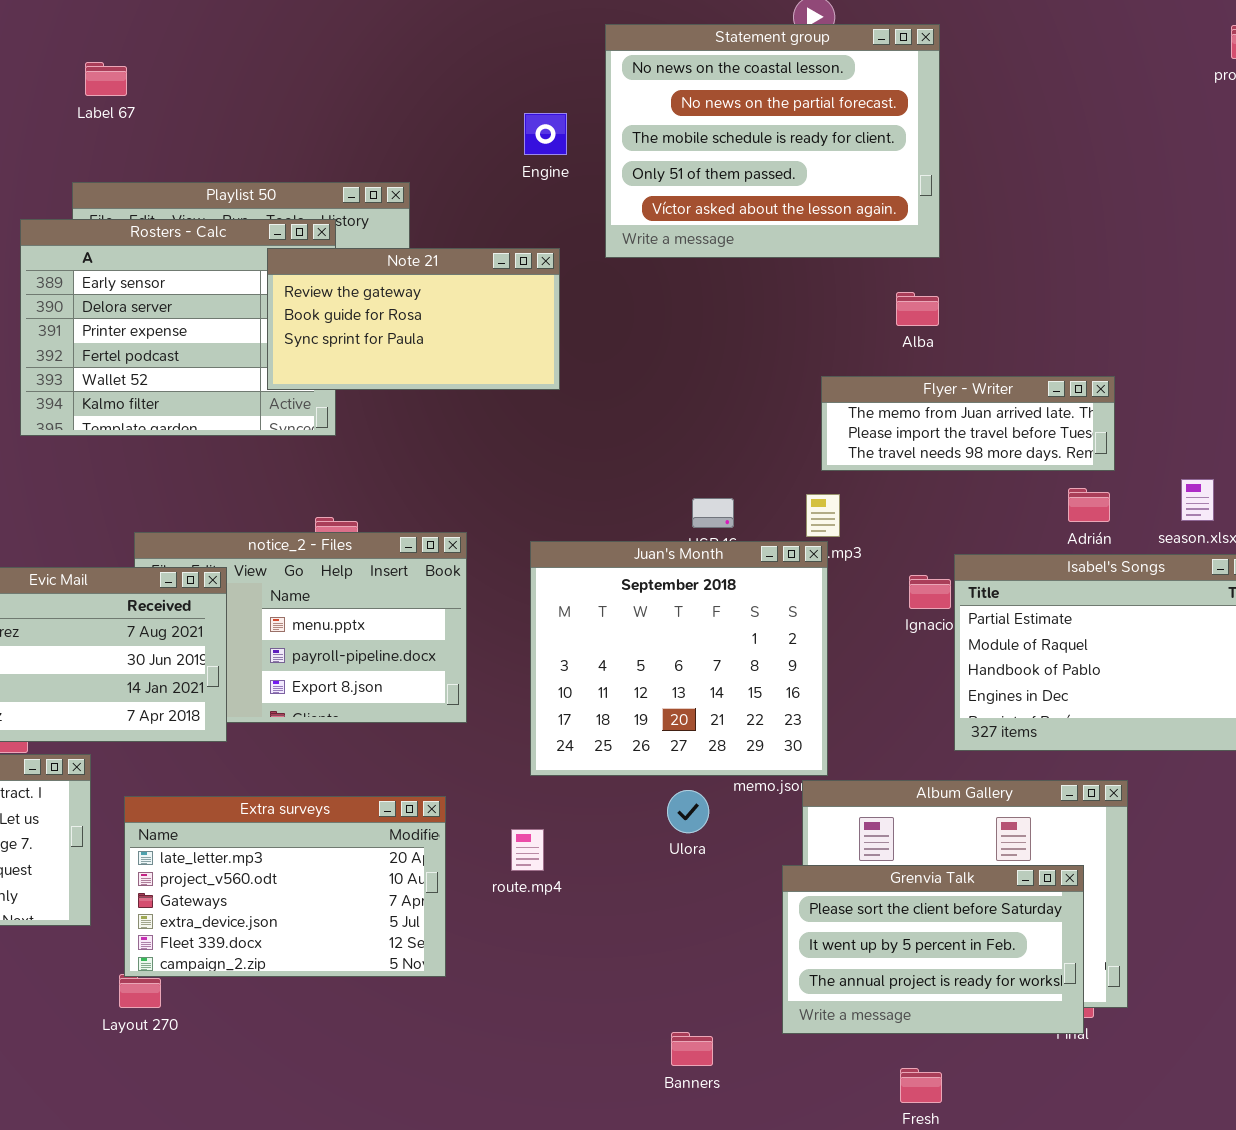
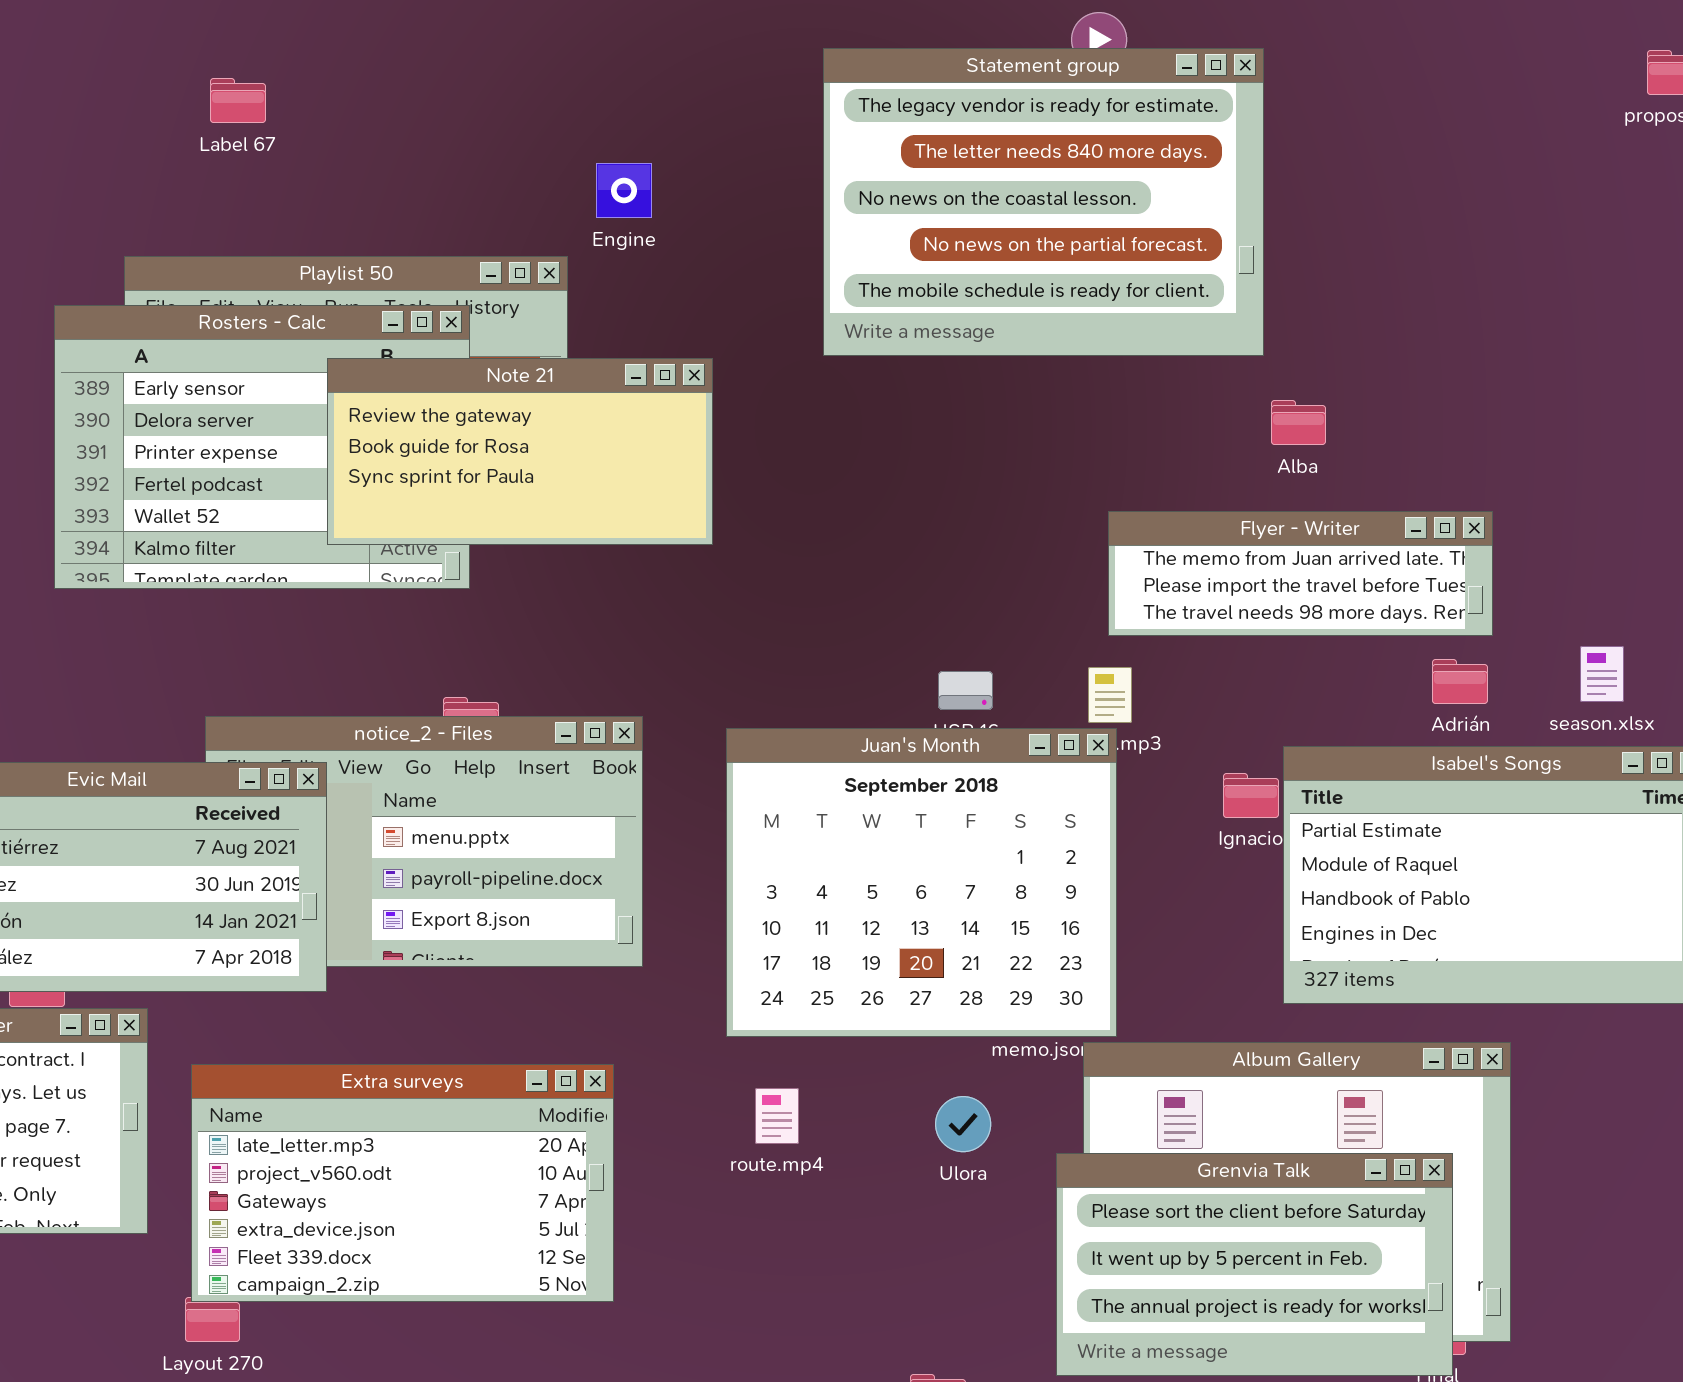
Statement group: [605,24,940,258] -> [823,48,1264,356], scrolled up 2 rows
Label 67: [85,62,127,96] -> [210,78,266,123], moved
Engine: [524,113,567,155] -> [596,163,652,218], moved
Note 21: [267,248,560,390] -> [327,358,713,545], moved
Alba: [896,292,939,326] -> [1271,400,1326,445], moved
Ulora: [667,790,709,833] -> [935,1096,991,1152], moved
route.mp4: [511,829,544,871] -> [755,1088,799,1144], moved

